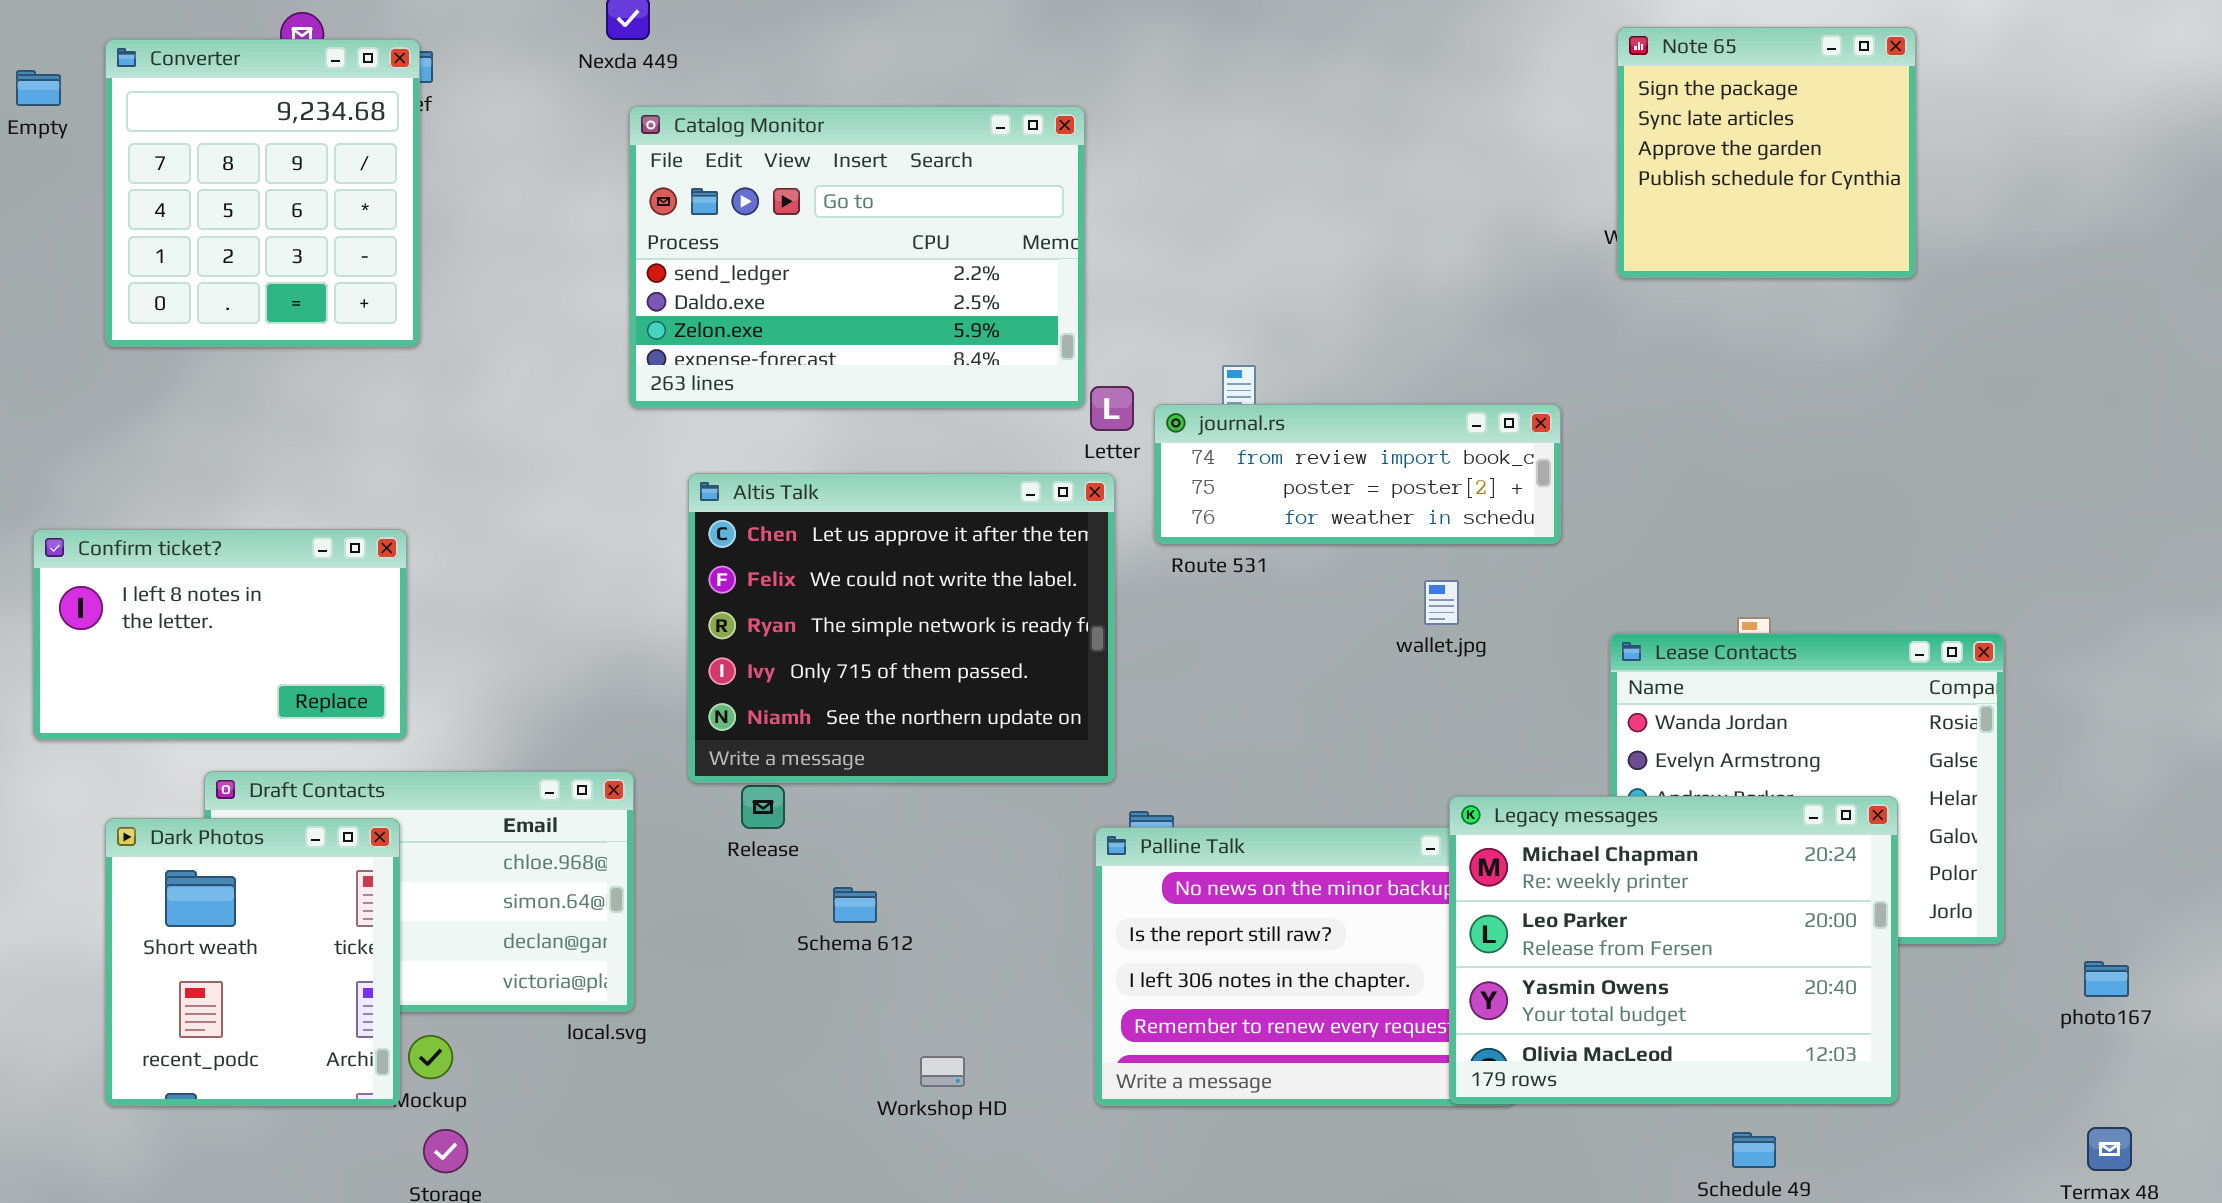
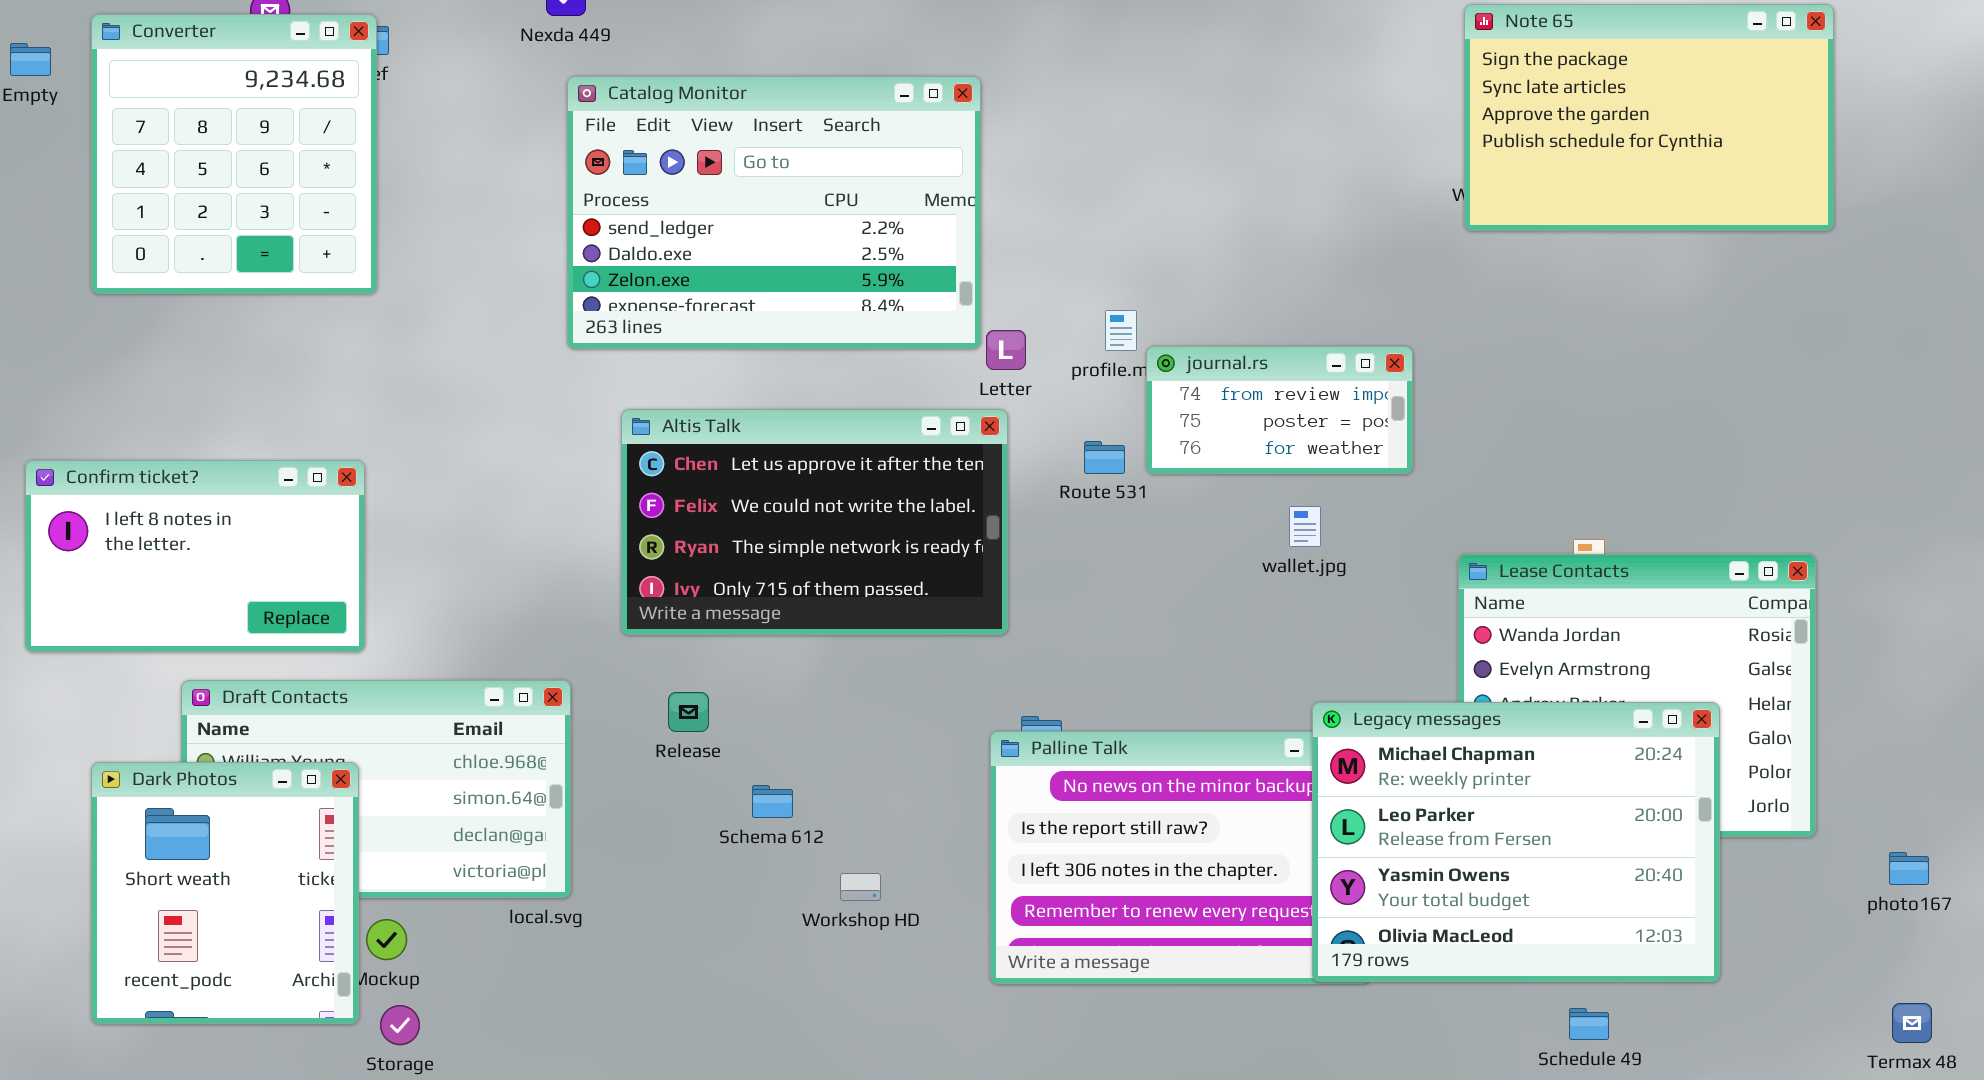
Note 65: [1617,27,1916,278] -> [1464,4,1834,231], resized
journal.rs: [1154,404,1561,544] -> [1146,346,1413,474], resized
Altis Talk: [688,473,1115,783] -> [621,409,1008,635], resized
Dark Photos: [105,818,400,1106] -> [91,762,359,1024], moved
Workshop HD: [920,1056,965,1087] -> [840,873,881,901], moved

